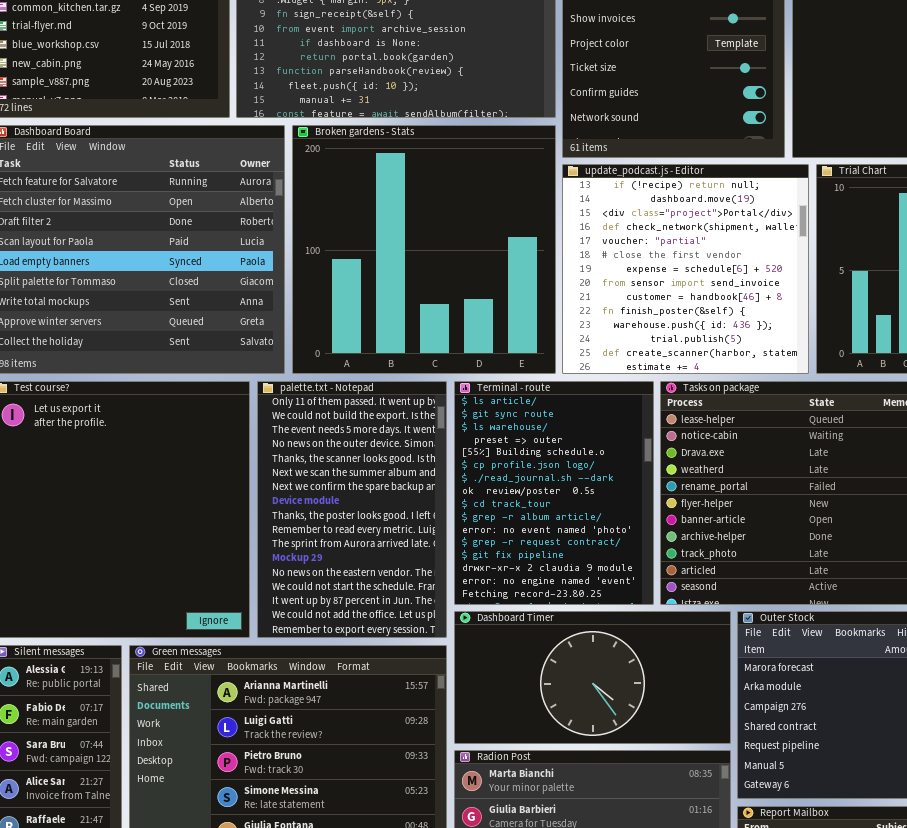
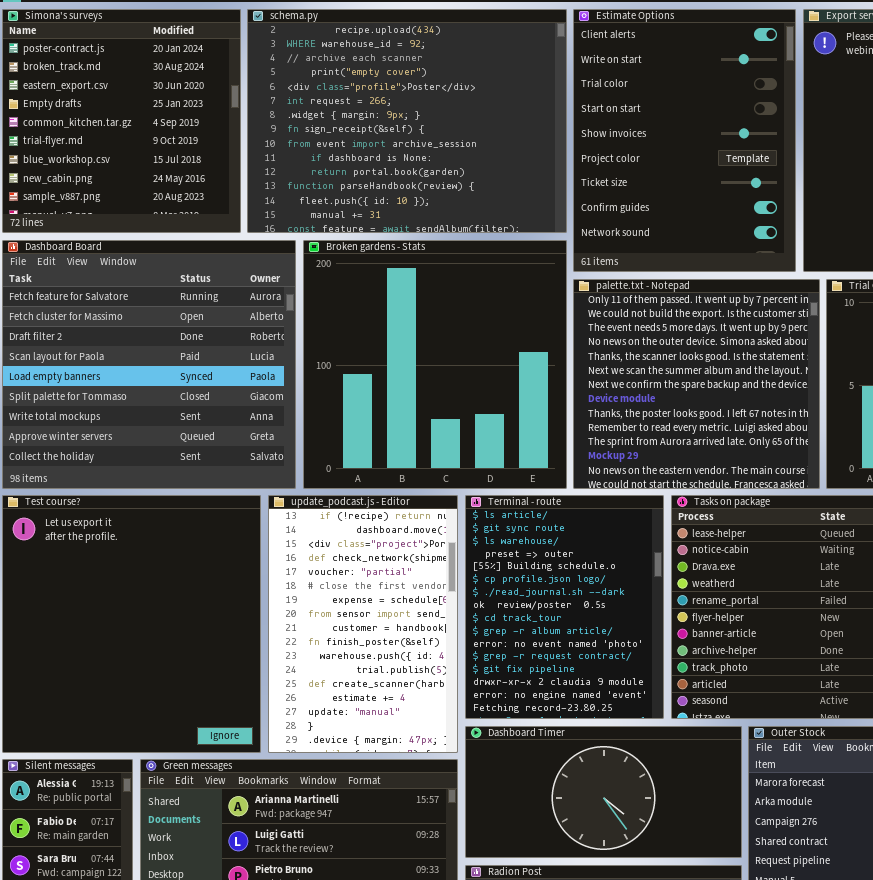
update_podcast.js - Editor: [562,164,809,374] -> [268,495,458,753], moved, resized
palette.txt - Notepad: [257,381,447,638] -> [573,279,820,489], moved, resized

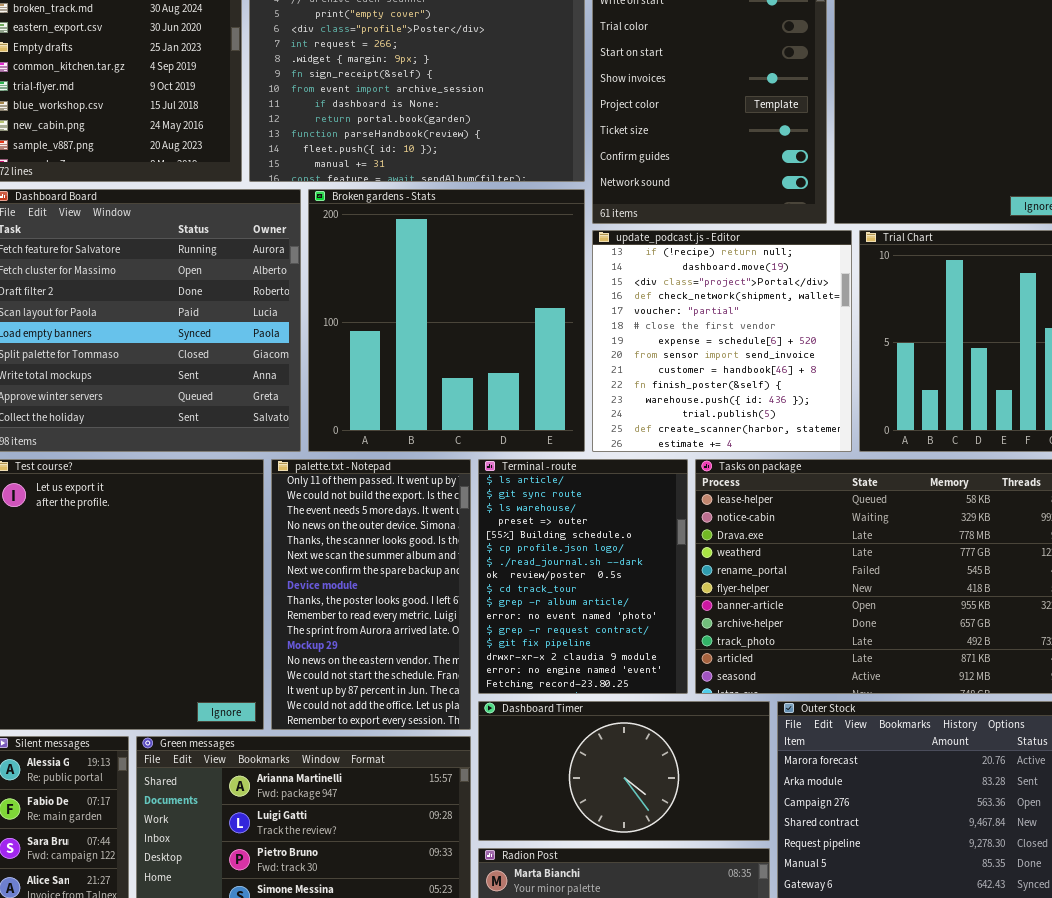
palette.txt - Notepad: [573,279,820,489] -> [271,459,471,730], moved, resized
update_podcast.js - Editor: [268,495,458,753] -> [592,230,852,452], moved, resized

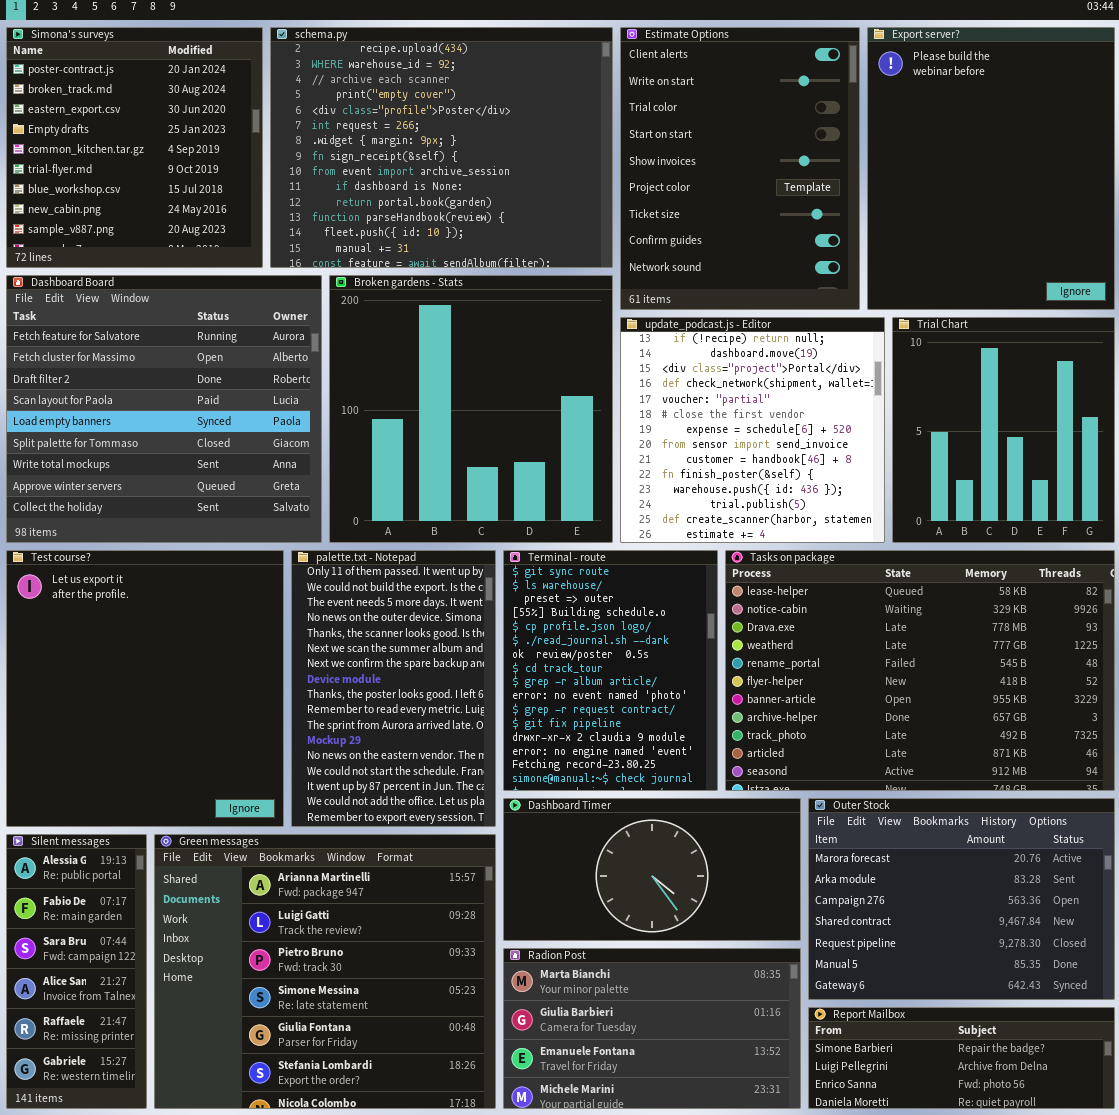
Terminal - route: [478,459,688,694] -> [503,550,718,791], scrolled down 1 row

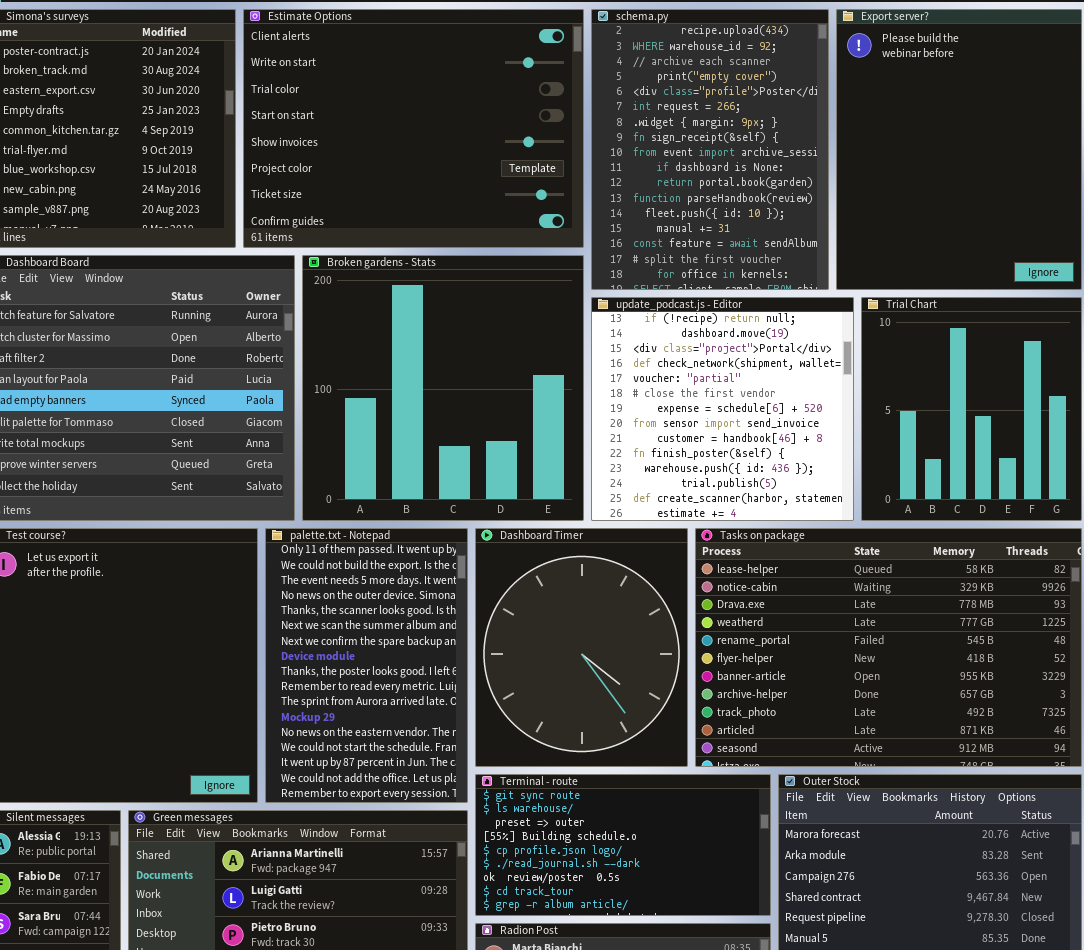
schema.py: [270,27,613,268] -> [591,9,829,290], moved, resized
Estimate Options: [620,27,860,310] -> [243,9,584,248], moved, resized
Terminal - route: [503,550,718,791] -> [475,774,771,916], moved, resized
Dashboard Timer: [503,798,801,941] -> [475,528,688,767], moved, resized

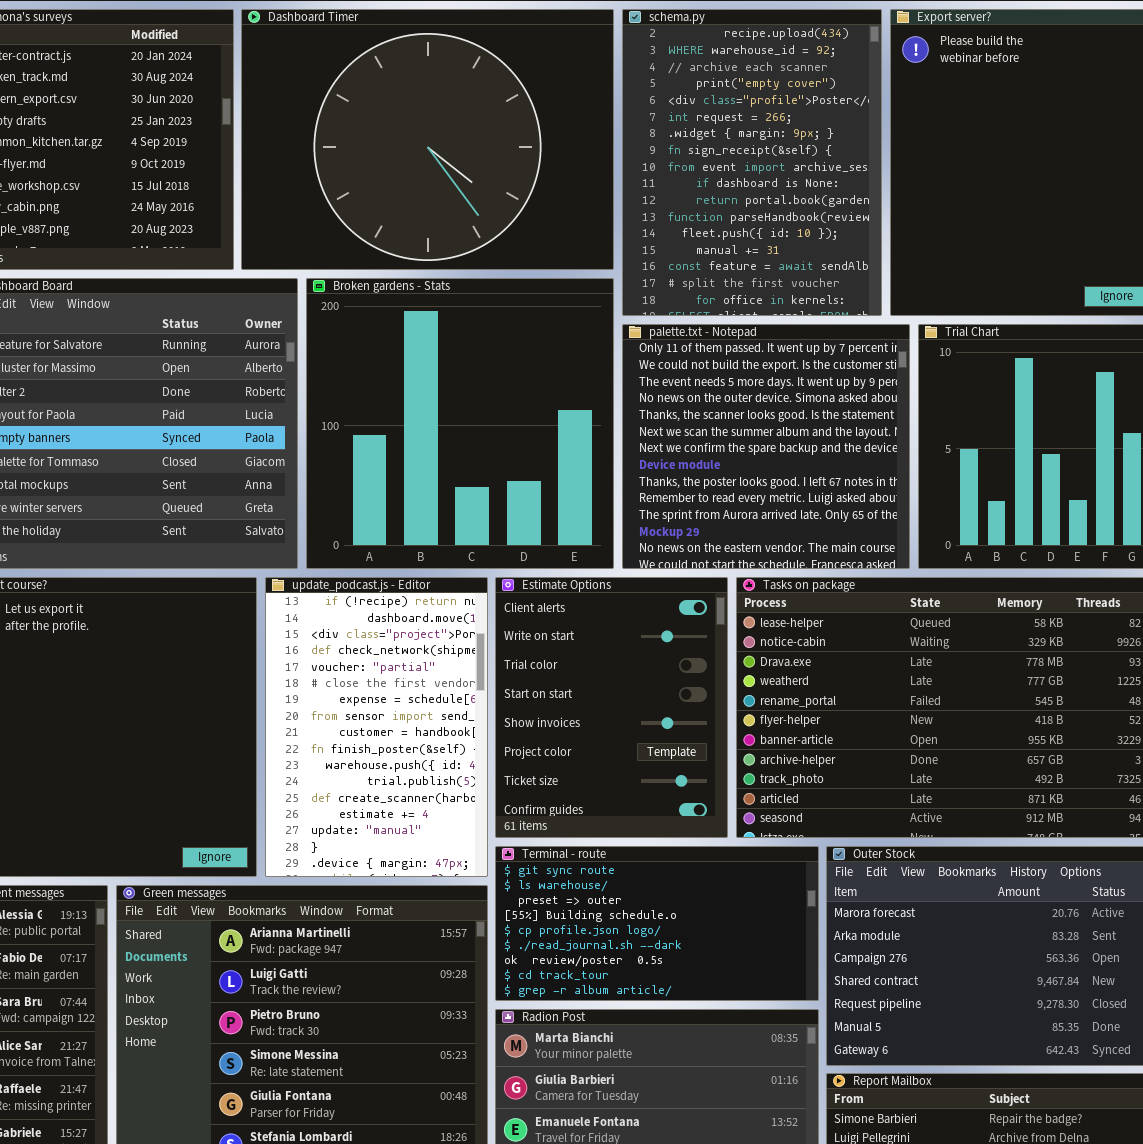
Estimate Options: [243,9,584,248] -> [495,577,728,838], moved, resized
update_podcast.js - Editor: [591,297,854,521] -> [265,577,488,877], moved, resized
palette.txt - Notepad: [265,528,468,803] -> [622,324,910,569], moved, resized
Dashboard Timer: [475,528,688,767] -> [241,9,614,270], moved, resized

